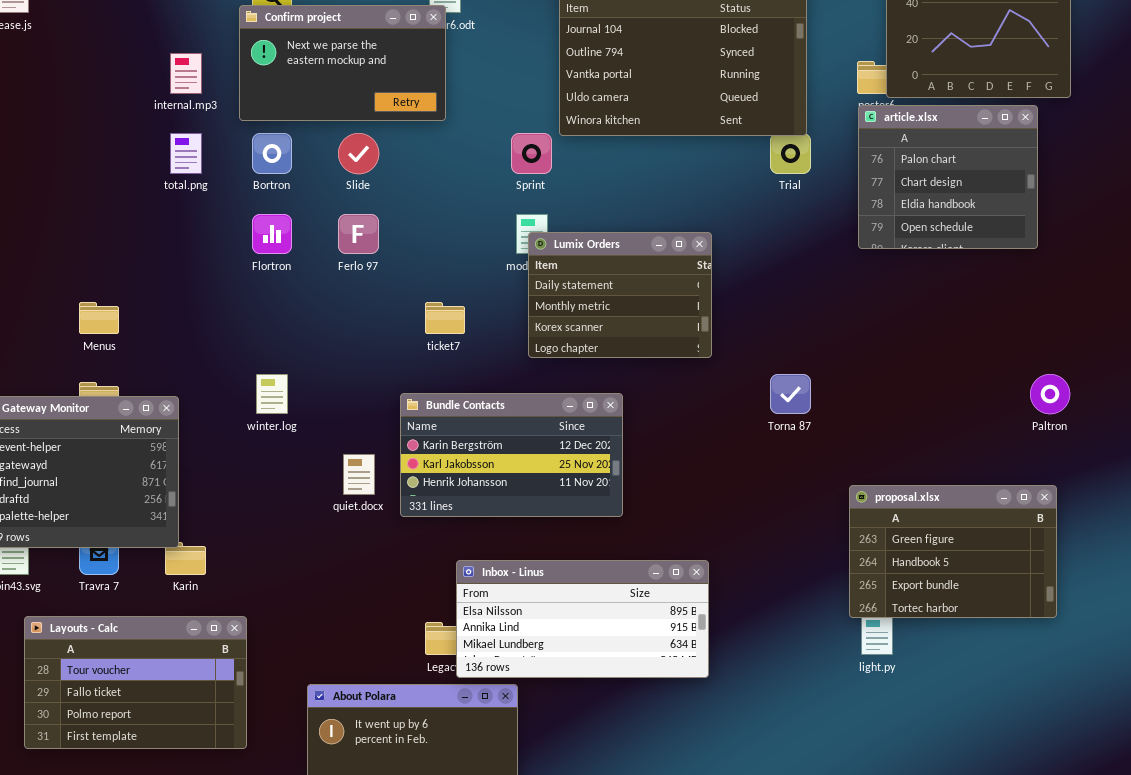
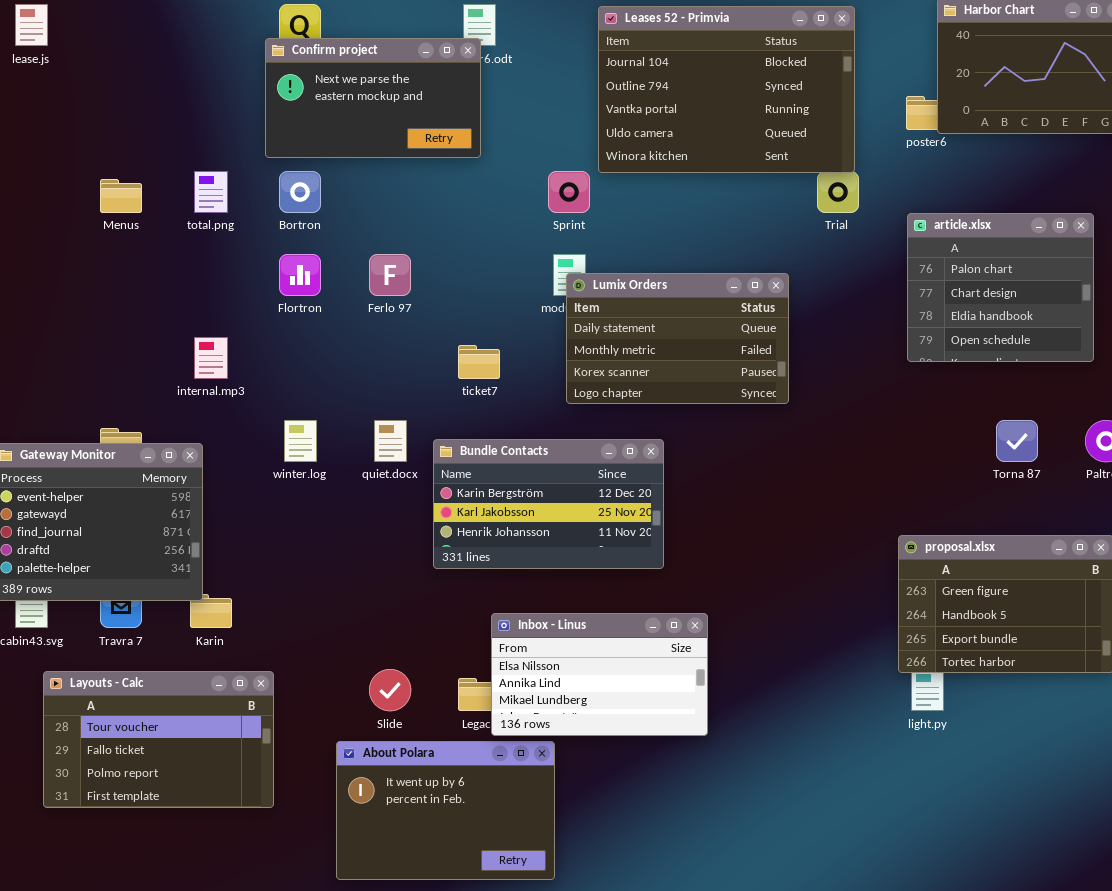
internal.mp3: [170,53,202,94] -> [194,337,228,379], moved
article.xlsx: [858,105,1038,249] -> [907,213,1094,362], moved
Slide: [338,133,379,174] -> [369,669,411,711], moved
Lumix Orders: [528,232,712,358] -> [566,273,789,404], resized
Menus: [79,302,119,334] -> [100,179,142,213], moved
Torna 87: [770,374,811,414] -> [996,420,1038,462], moved
quiet.docx: [343,454,375,495] -> [374,420,407,462], moved
Inbox - Linus: [456,560,709,678] -> [491,613,708,736], resized

